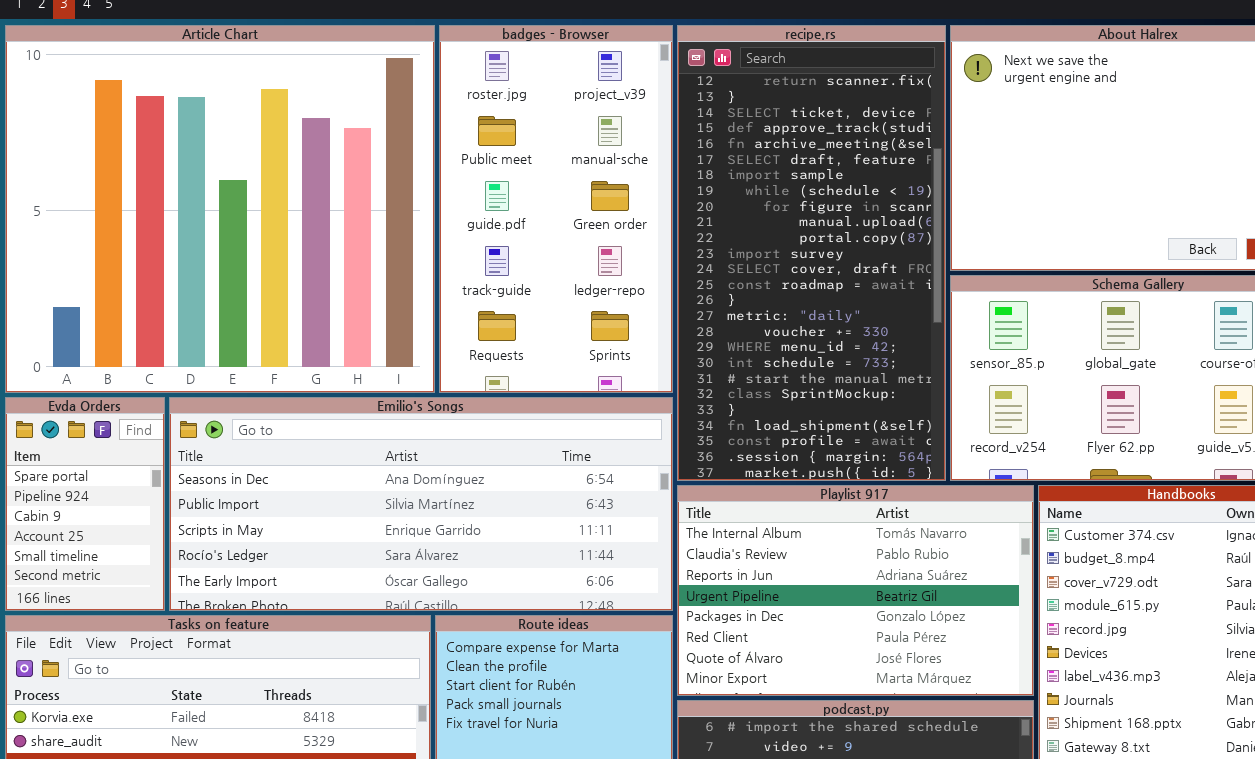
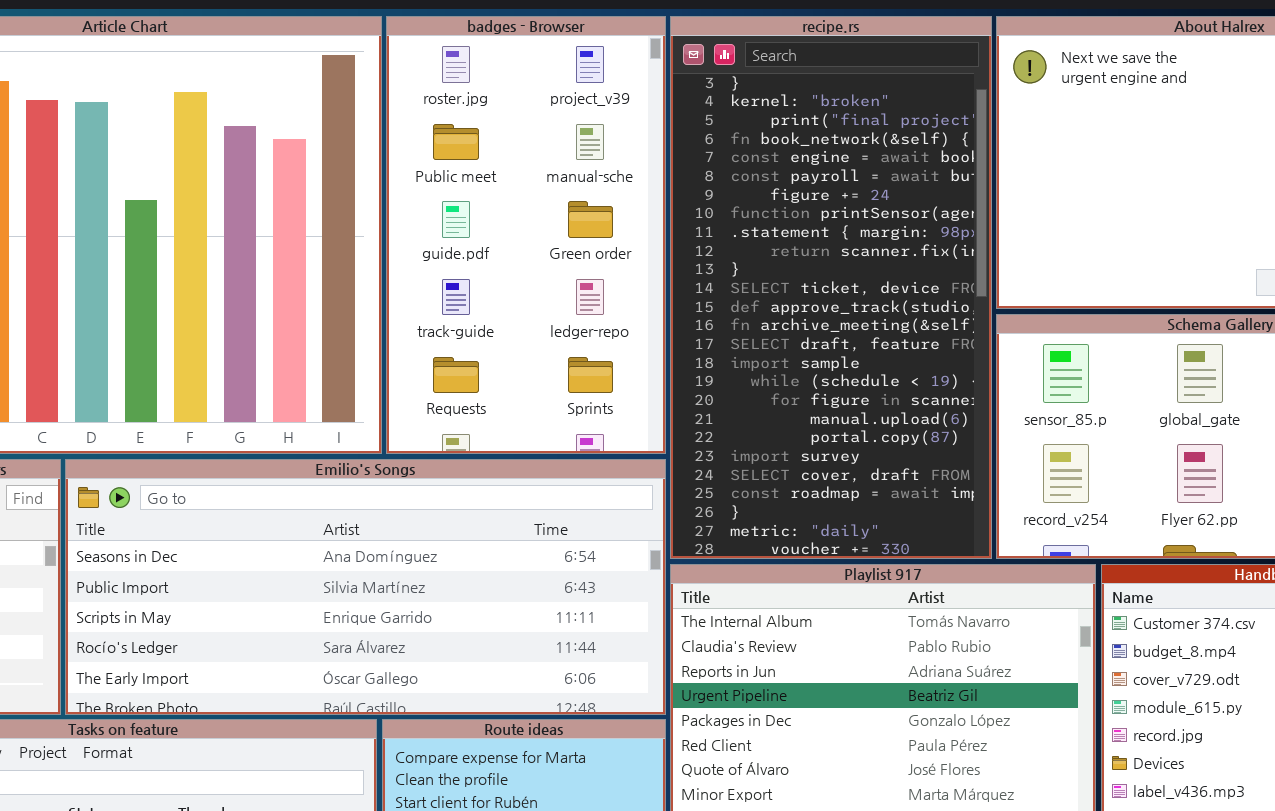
recipe.rs: [677,25,946,481] -> [670,16,992,559], scrolled up 9 rows

